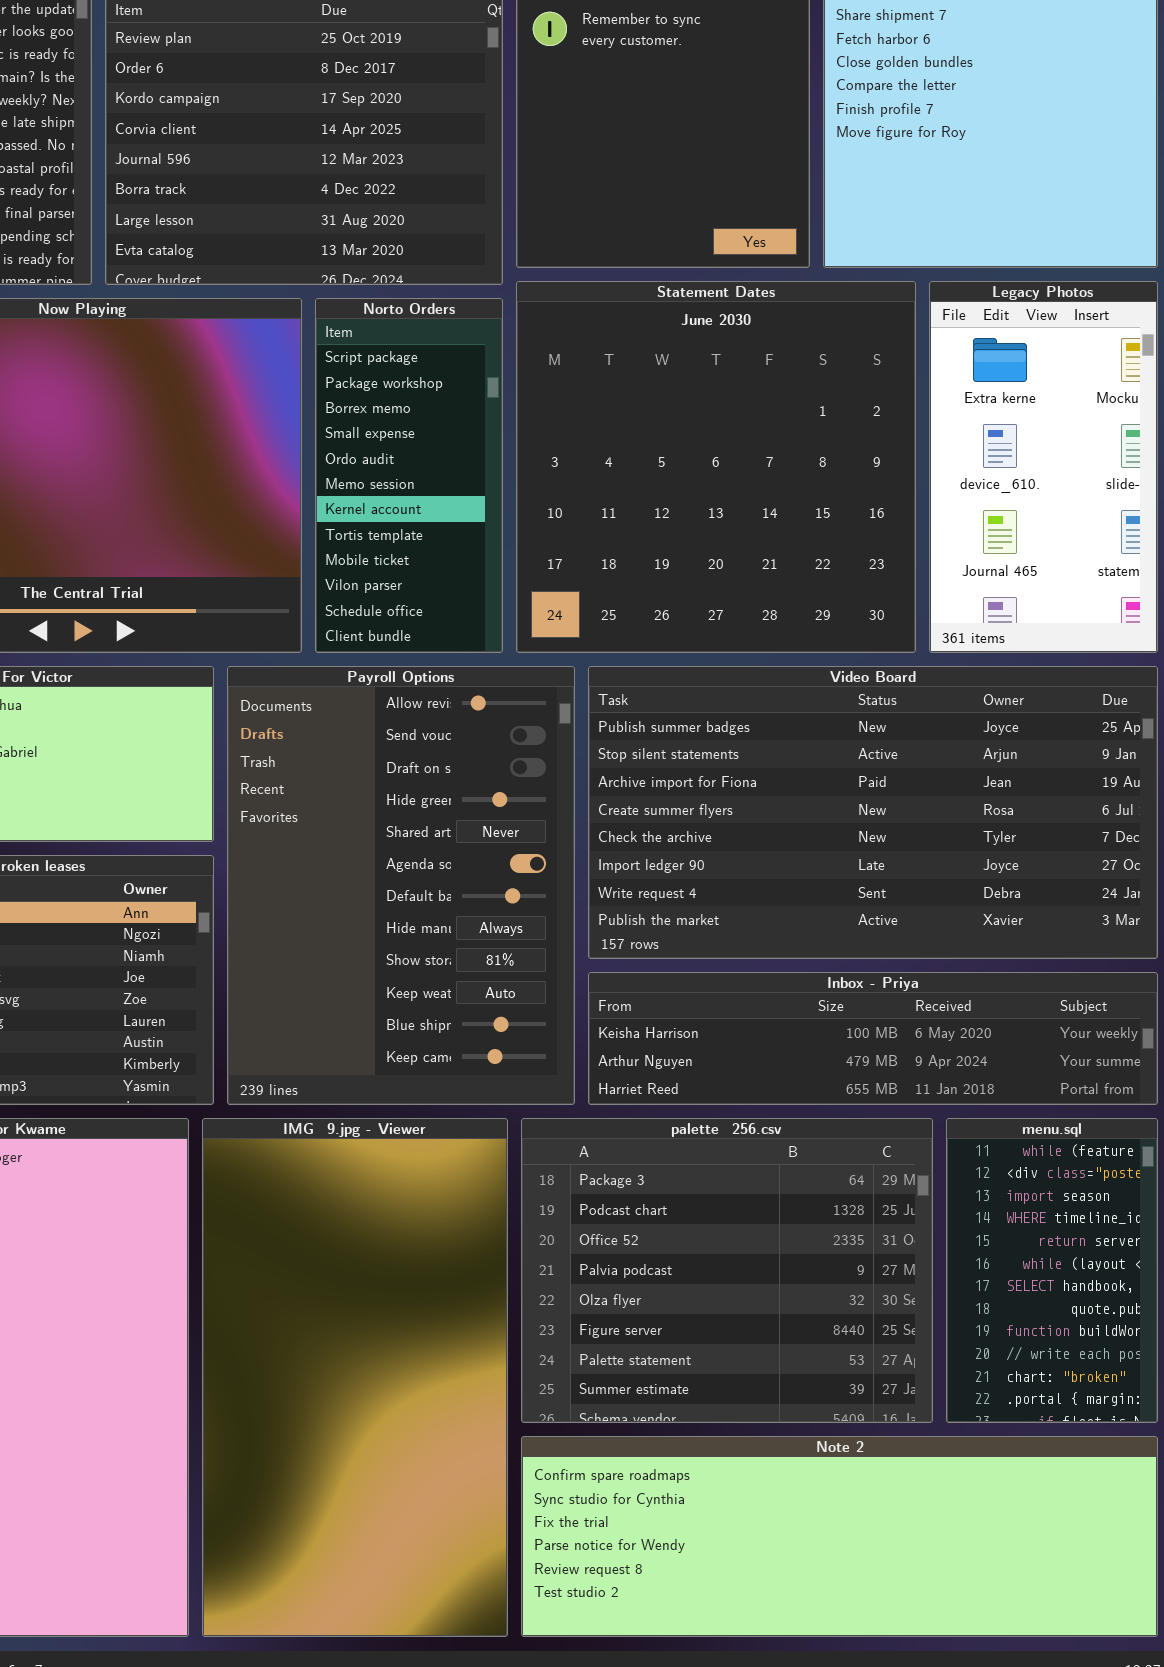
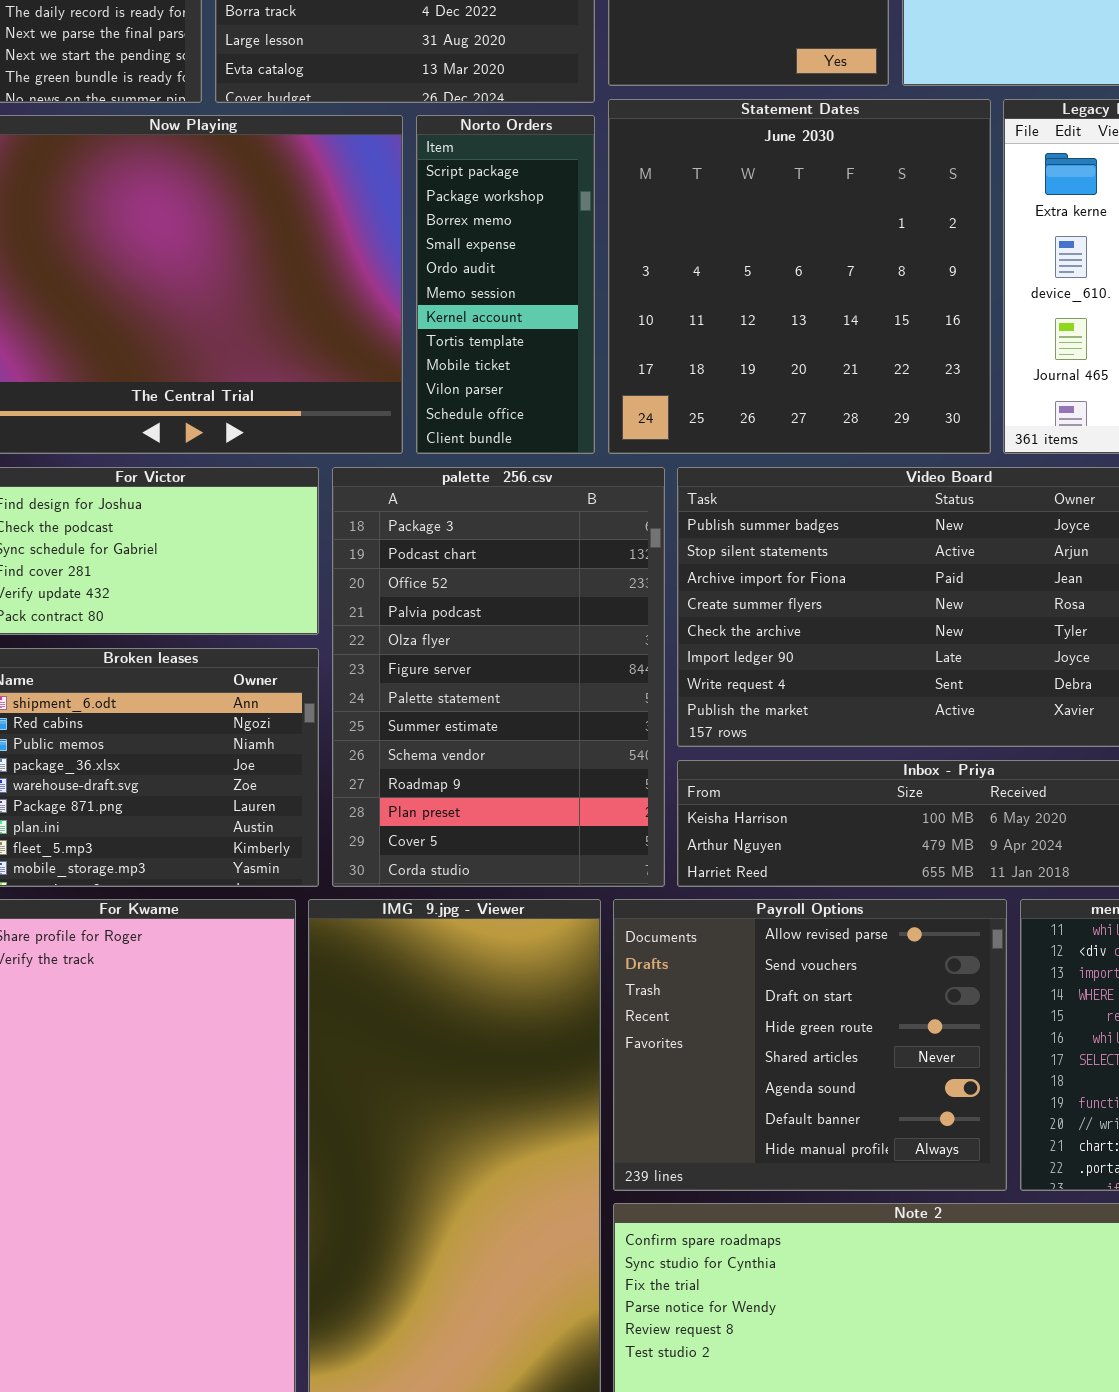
Payroll Options: [227,666,575,1105] -> [613,899,1007,1191], moved, resized
palette_256.csv: [521,1118,933,1423] -> [332,467,665,887], moved, resized

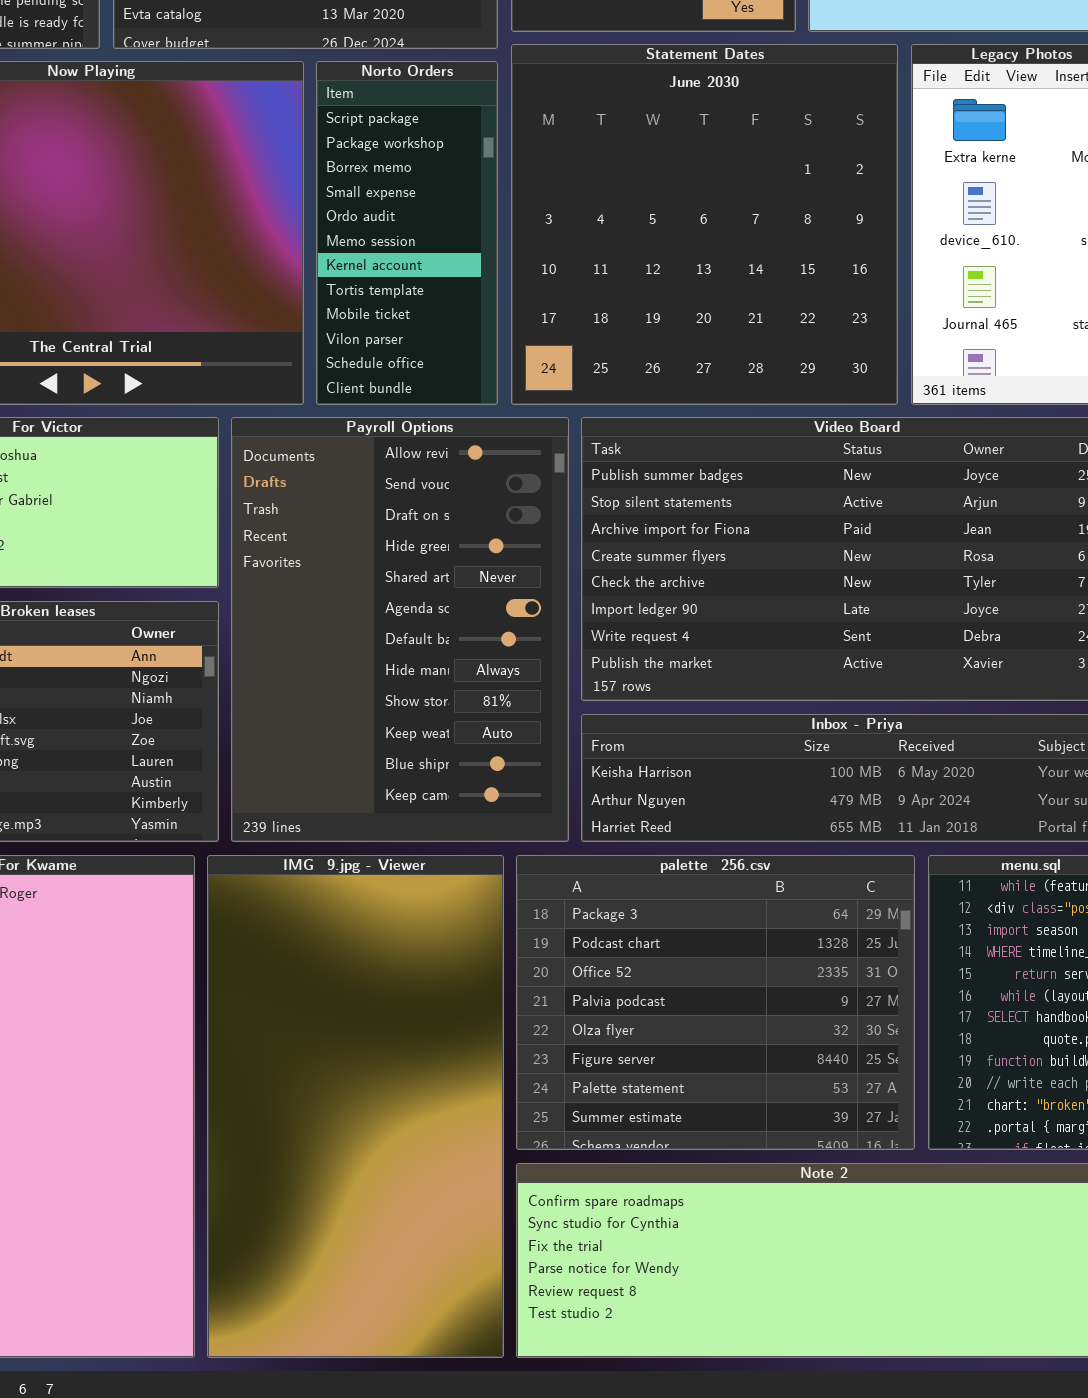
palette_256.csv: [332,467,665,887] -> [516,855,915,1150], moved, resized
Payroll Options: [613,899,1007,1191] -> [231,417,569,842], moved, resized

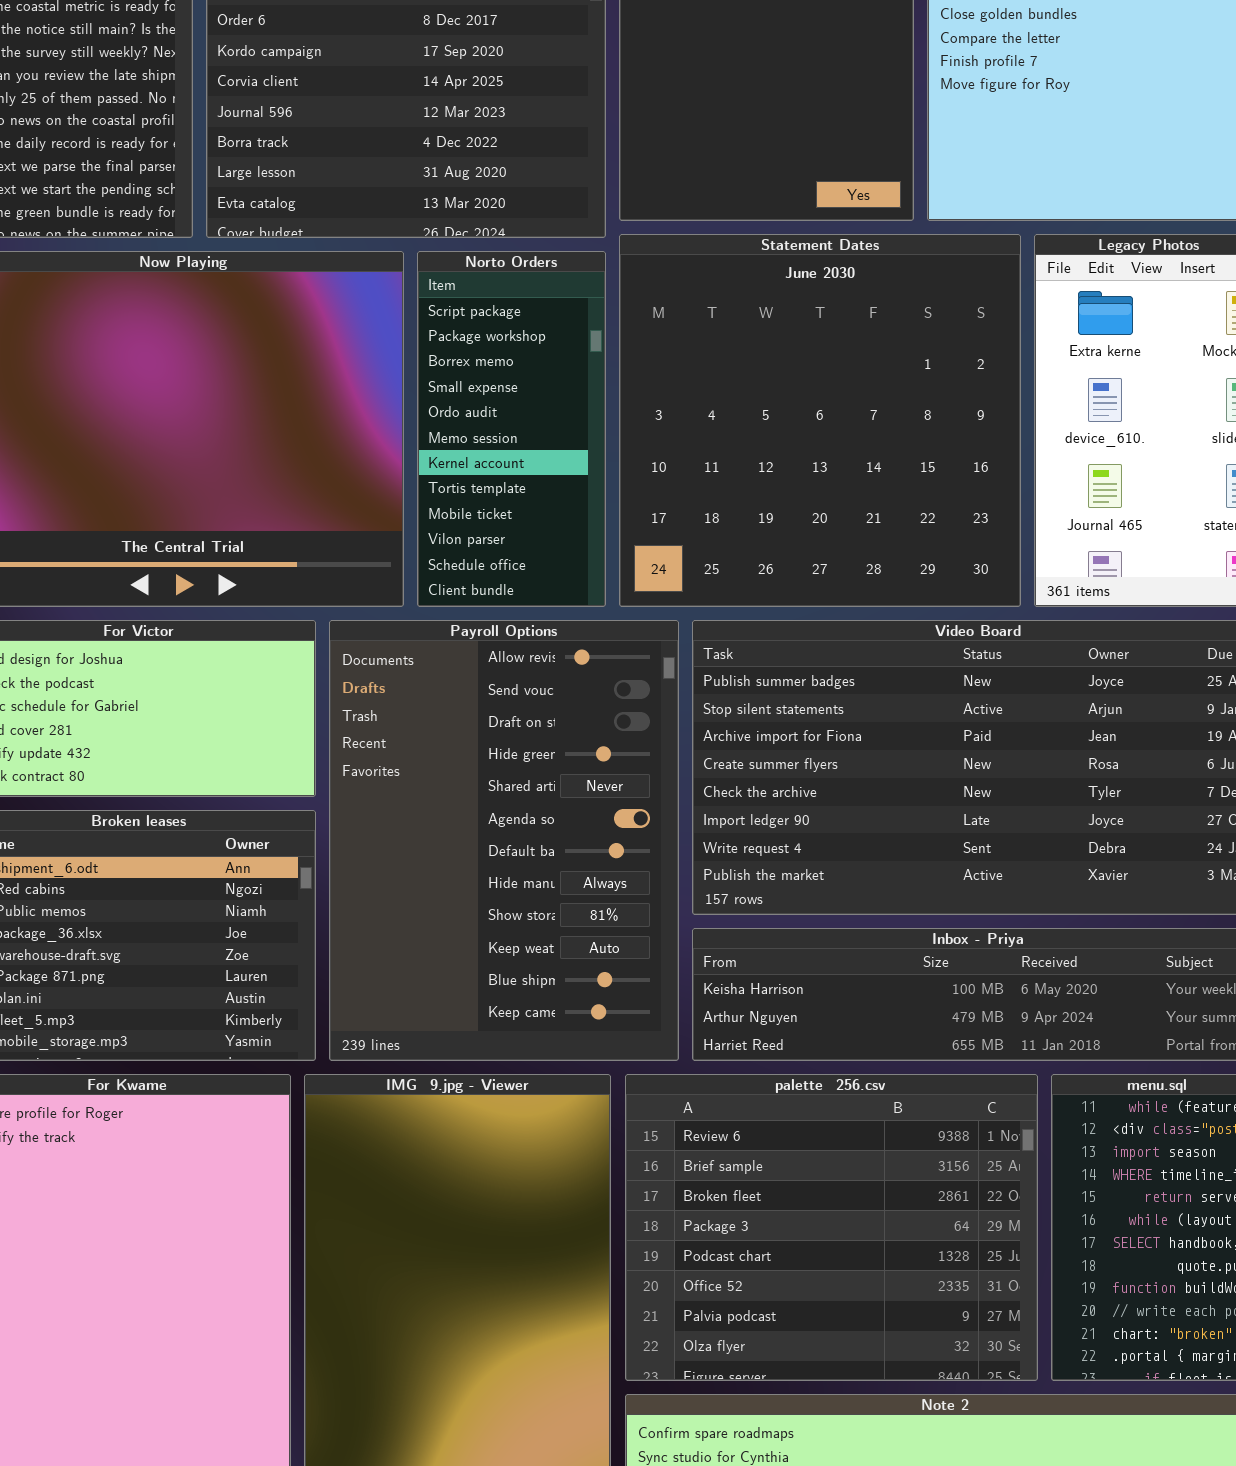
palette_256.csv: [516,855,915,1150] -> [625,1074,1038,1381], scrolled up 3 rows

